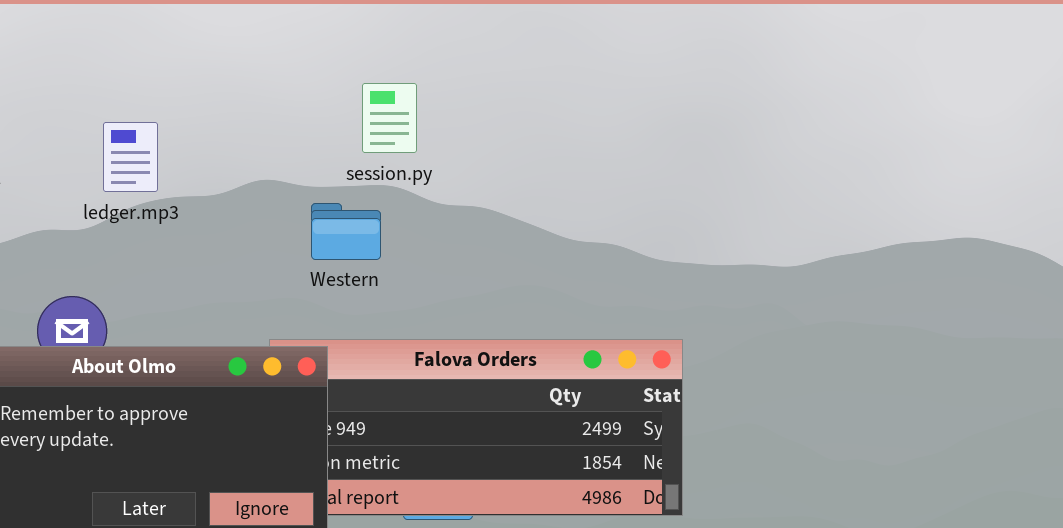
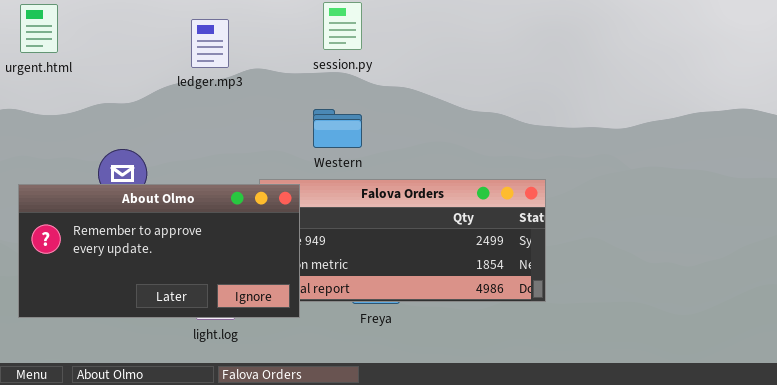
ledger.mp3: [103,122,158,192] -> [191,19,229,68], moved
Western: [311,203,381,260] -> [313,109,362,148], moved

